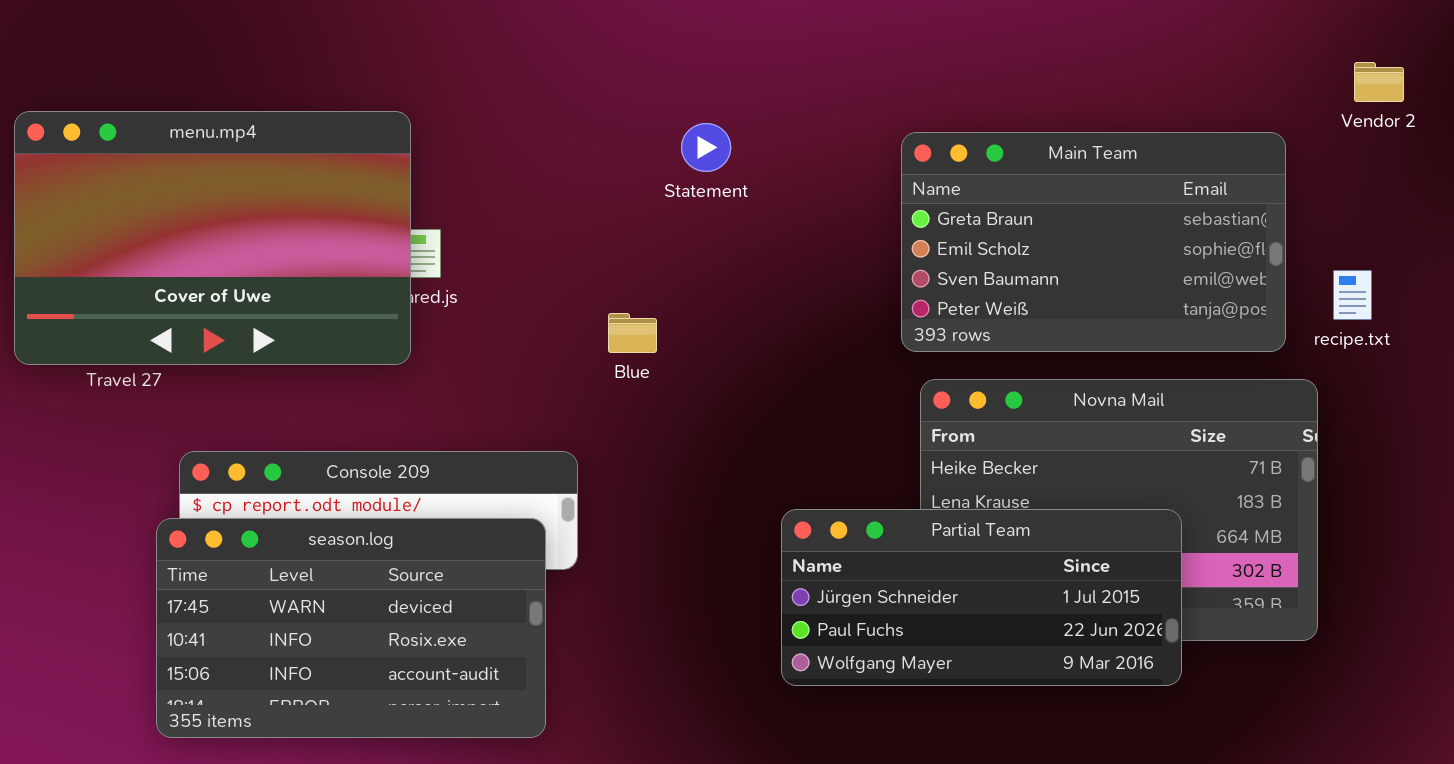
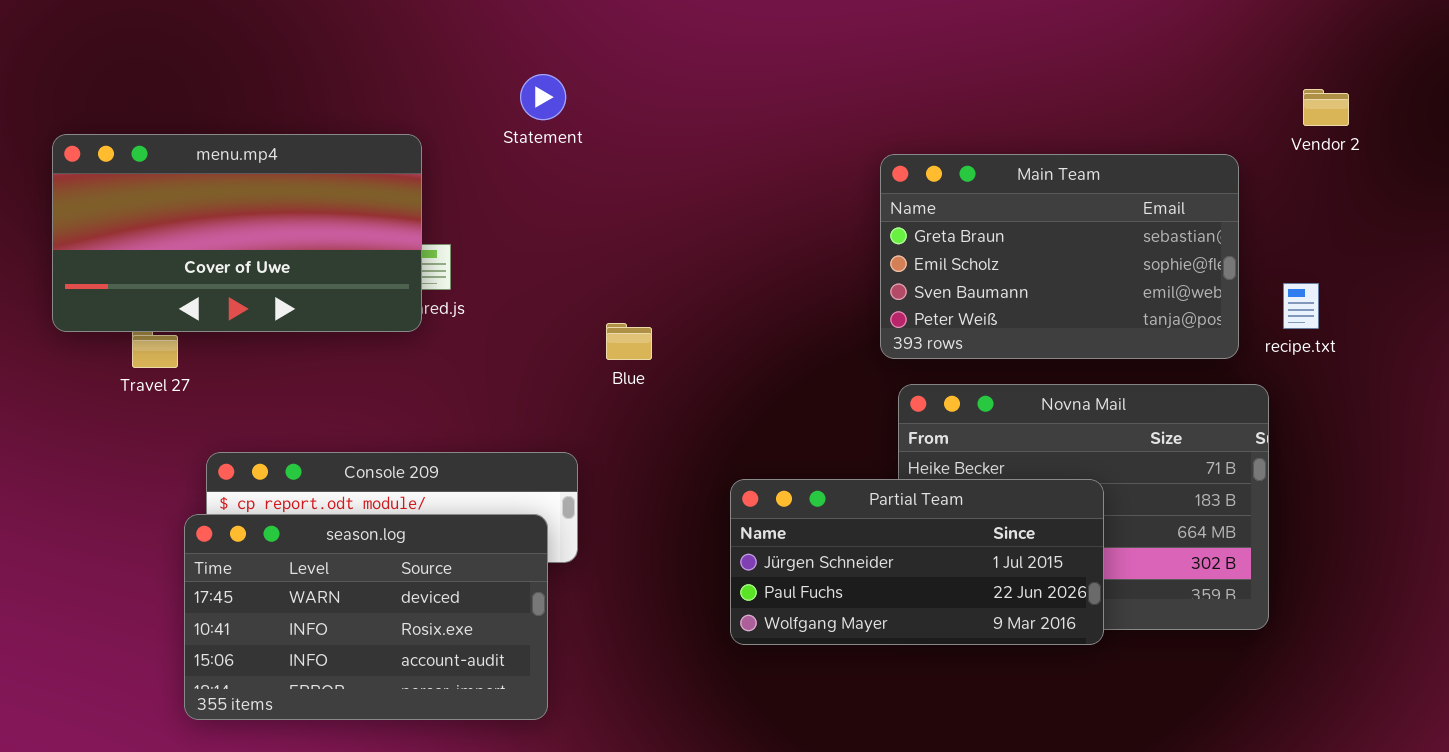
menu.mp4: [14,111,411,365] -> [52,134,422,332], resized
Statement: [681,123,731,172] -> [520,74,566,120], moved
Partial Team: [781,509,1182,686] -> [730,479,1104,645], moved

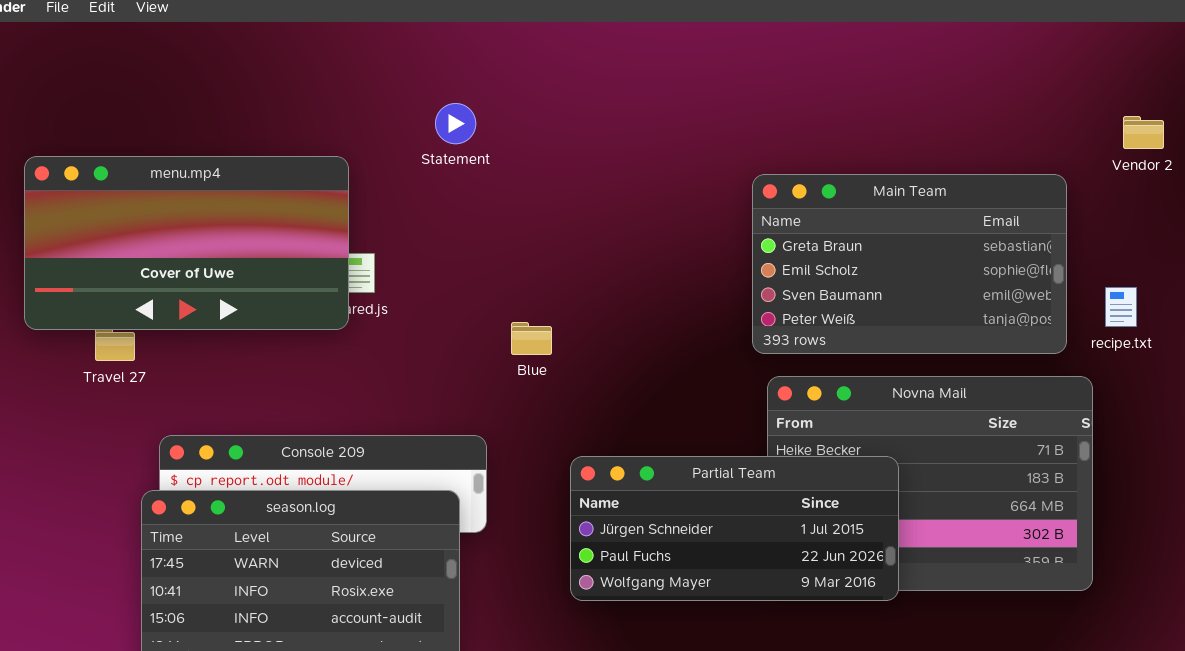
Partial Team: [730,479,1104,645] -> [570,456,899,601], moved

